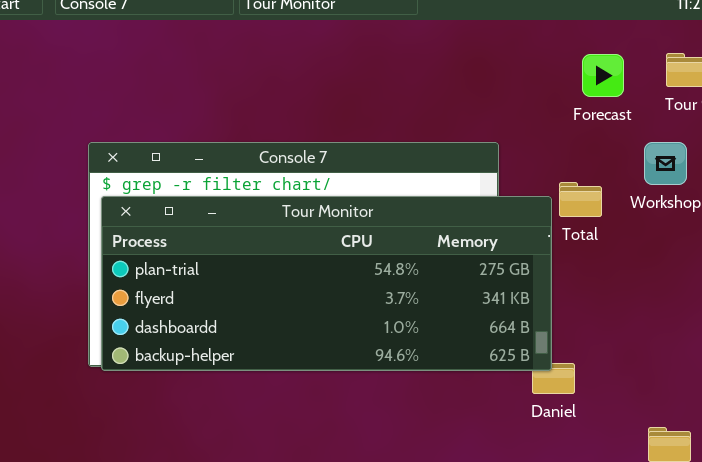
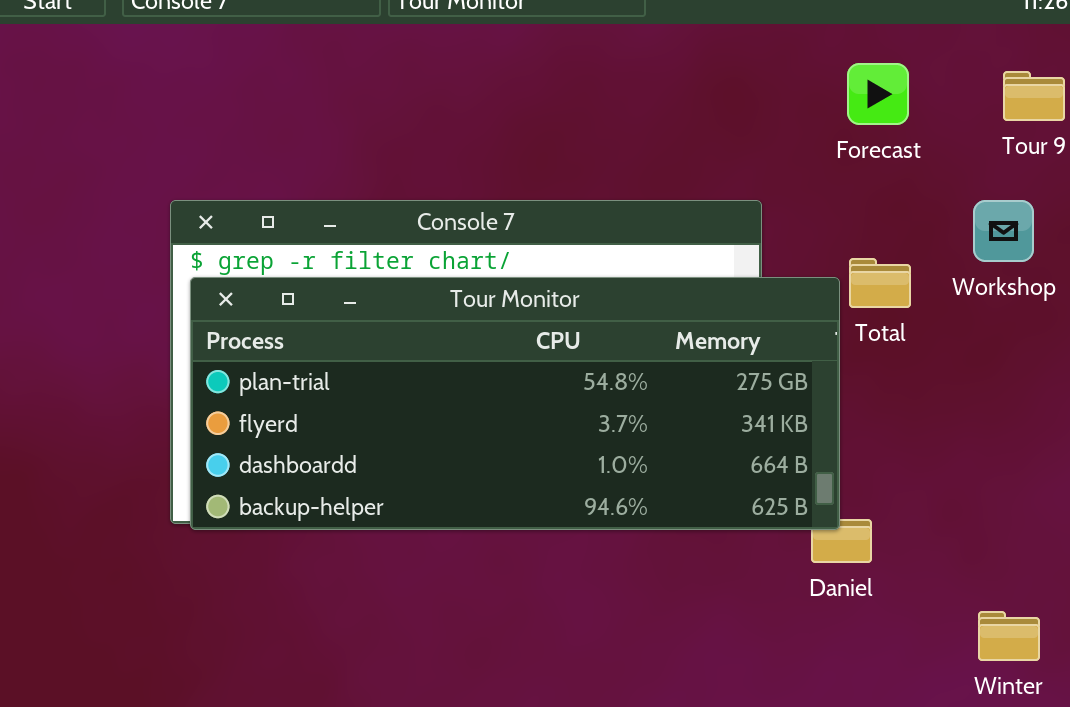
Forecast: [582,54,624,97] -> [847,63,909,125], moved

